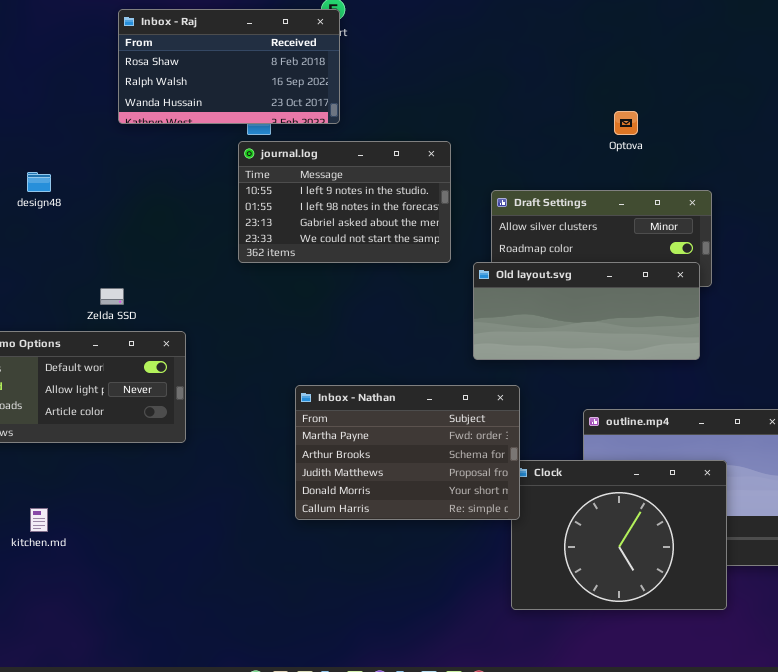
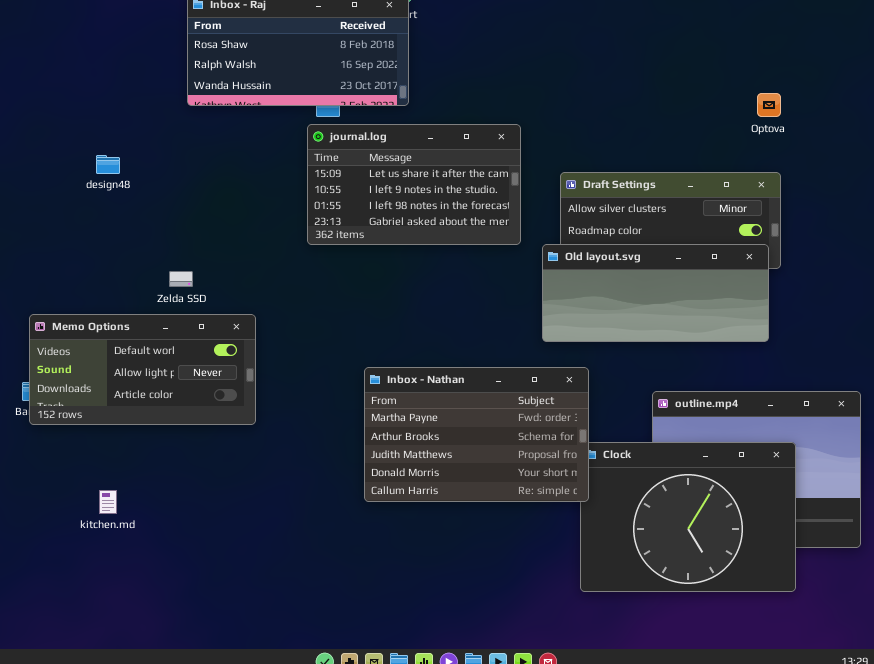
Optova: [614,111,638,135] -> [757,93,781,117], moved
journal.log: [238,141,451,263] -> [307,124,521,245], scrolled up 1 row

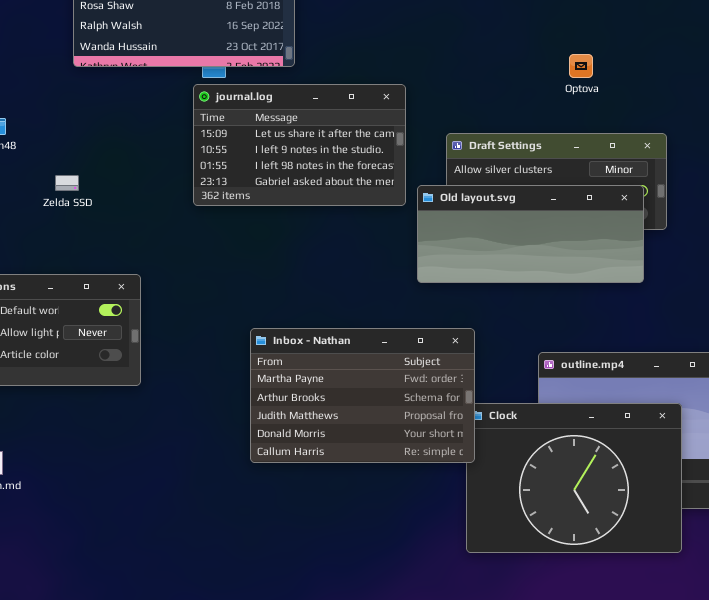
Optova: [757,93,781,117] -> [569,54,593,78], moved
Old layout.svg: [542,244,769,342] -> [417,185,644,283], moved
Zelda SSD: [169,271,193,287] -> [55,175,79,191], moved

